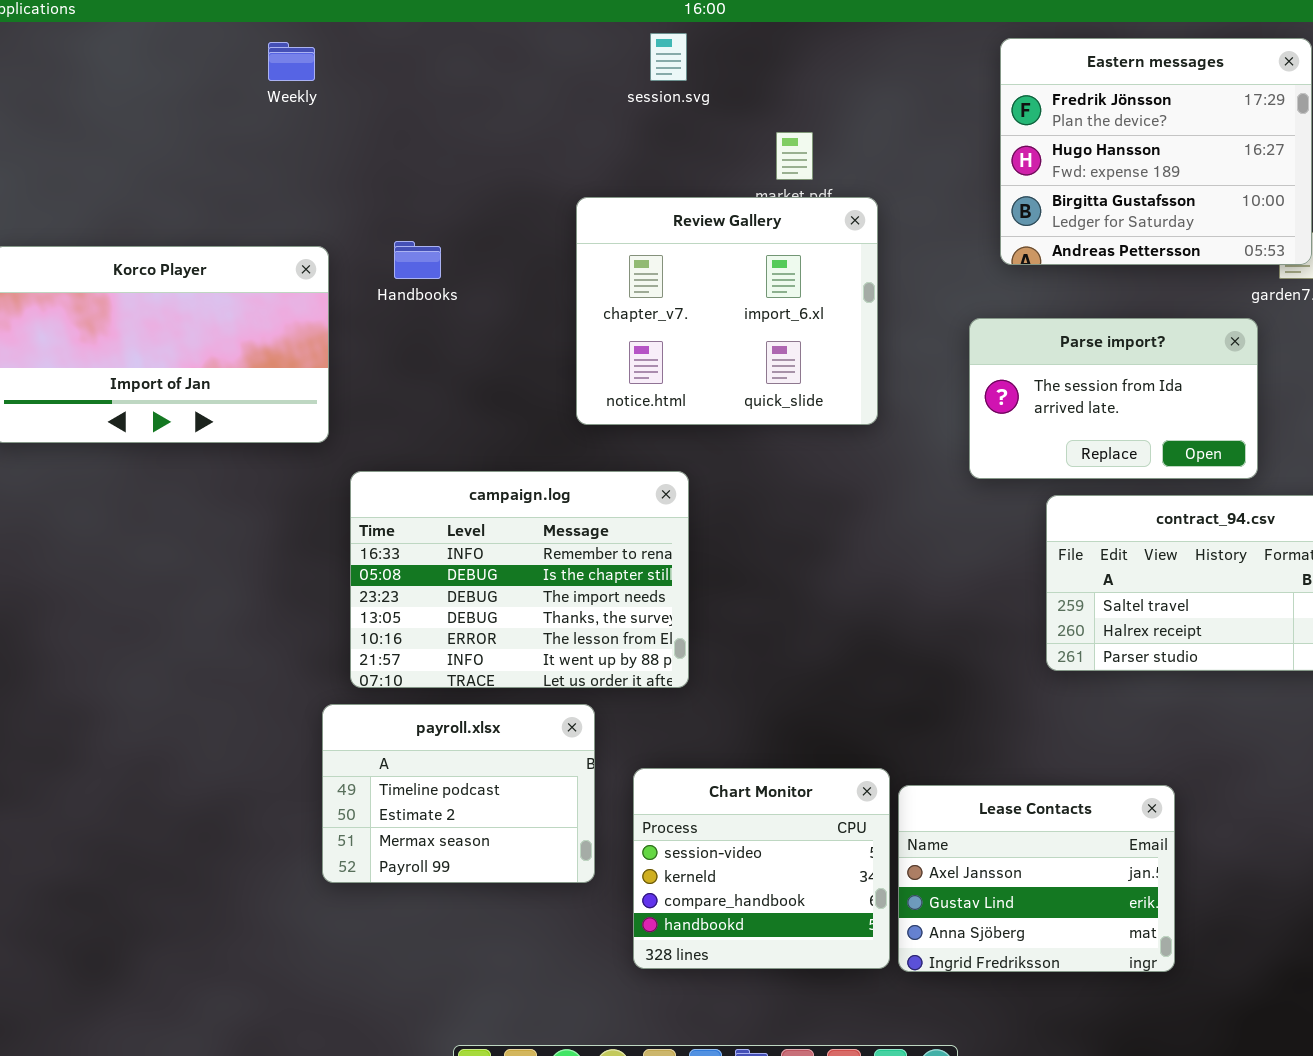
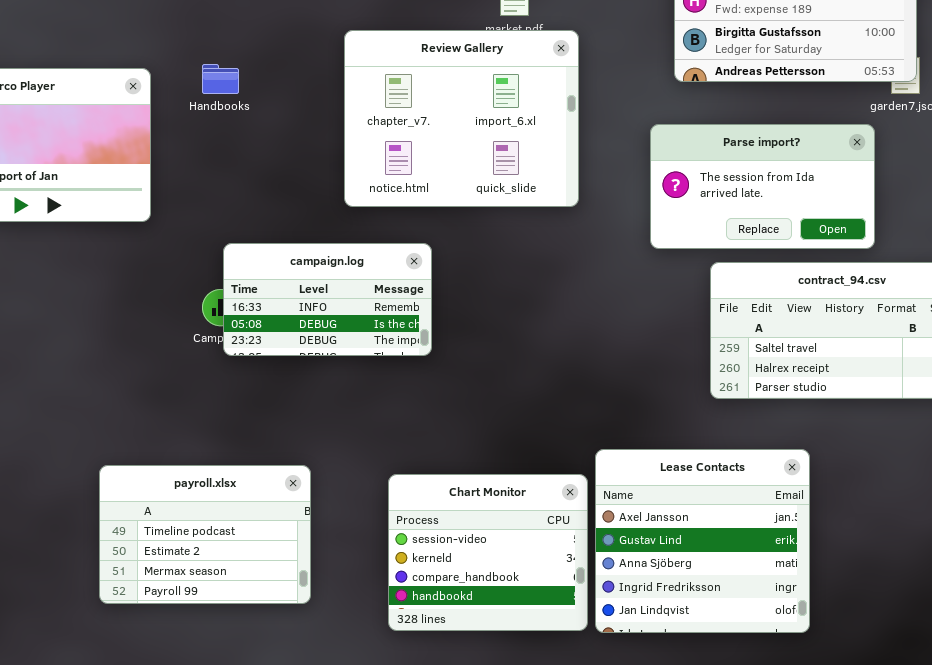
campaign.log: [350,471,689,688] -> [223,243,432,356], resized
payroll.xlsx: [322,704,595,883] -> [99,465,311,604], moved
Lease Contacts: [898,785,1175,972] -> [595,449,810,633], resized

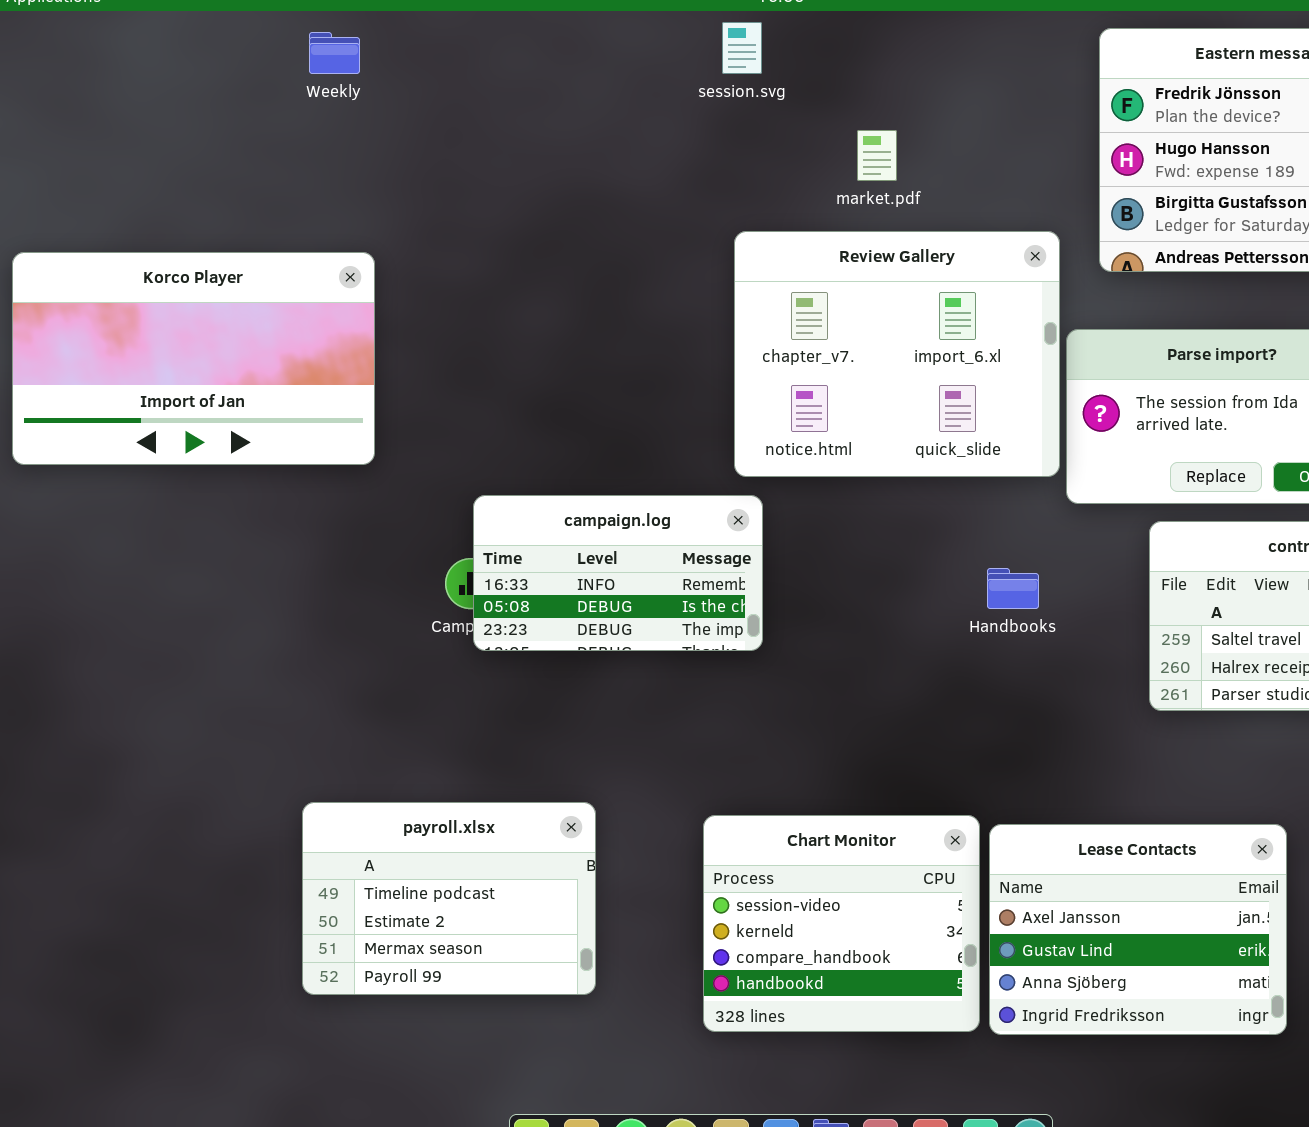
Review Gallery: [344,30,579,207] -> [734,231,1060,477], moved
Handbooks: [202,64,239,94] -> [987,568,1039,609], moved
Lease Contacts: [595,449,810,633] -> [989,824,1287,1035], resized

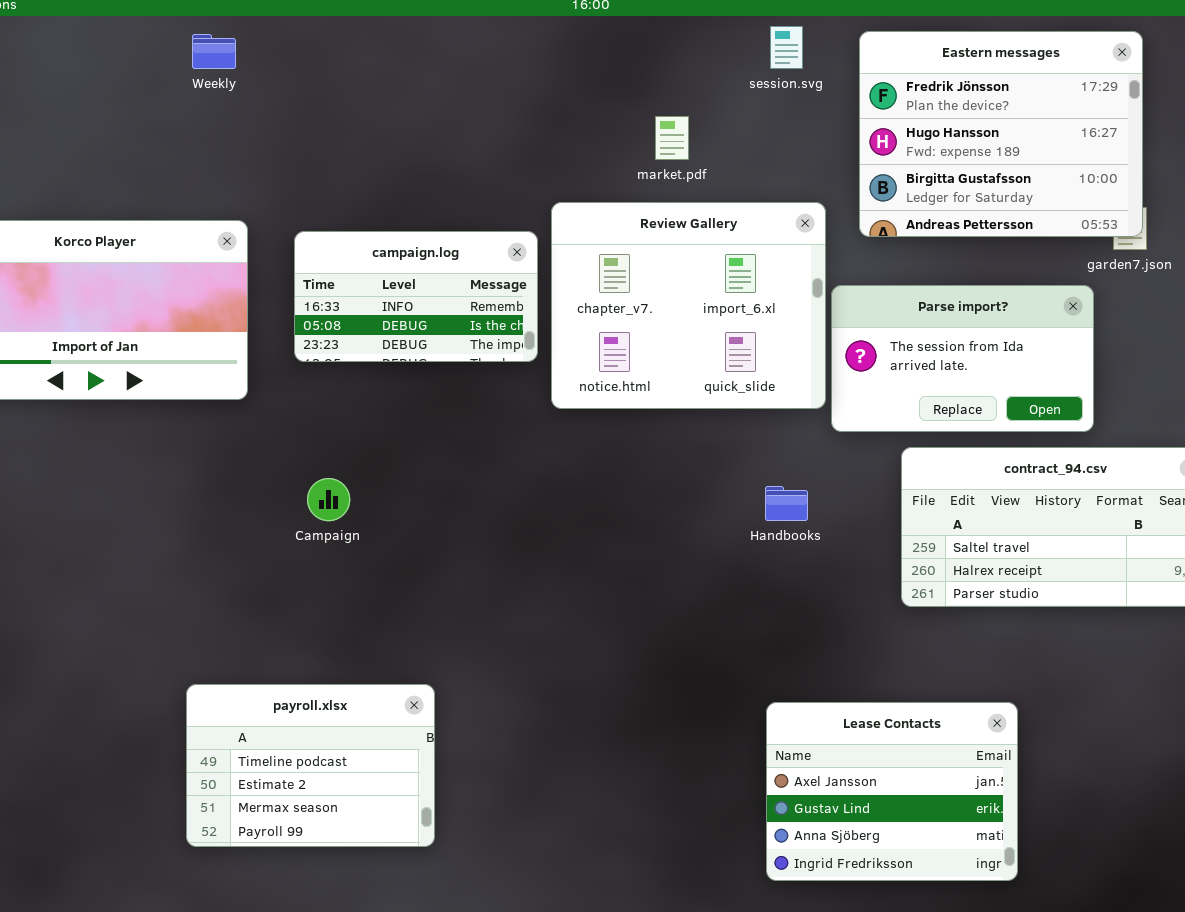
session.svg: [722,22,762,74] -> [770,26,803,69], moved
campaign.log: [473,495,763,651] -> [294,231,538,362], moved
Chart Monitor: [703,815,980,1032] -> none, closed

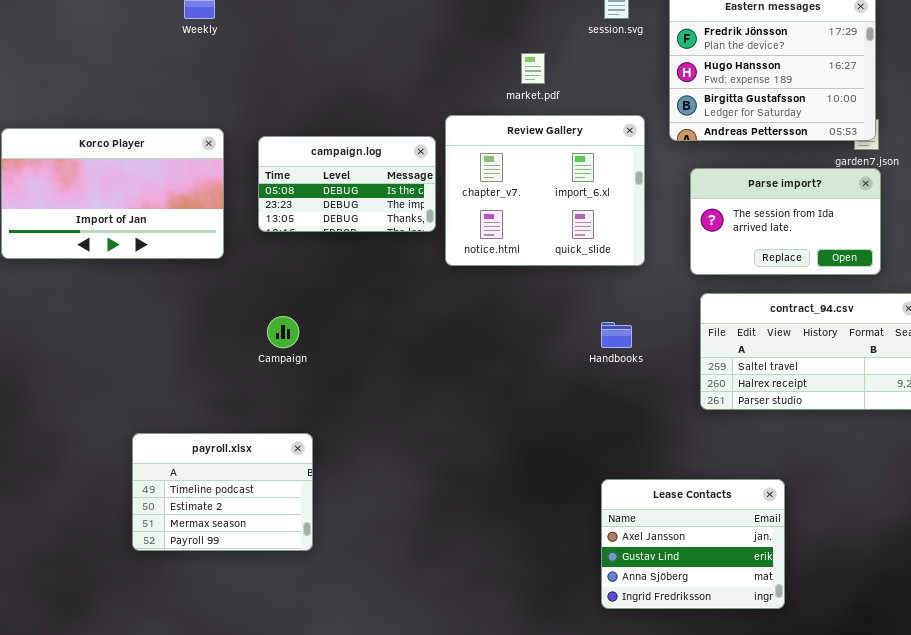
campaign.log: [294,231,538,362] -> [258,136,436,232], scrolled down 1 row
Parse import?: [831,285,1094,432] -> [690,168,881,275], moved
payroll.xlsx: [186,684,435,847] -> [132,433,313,551], moved

